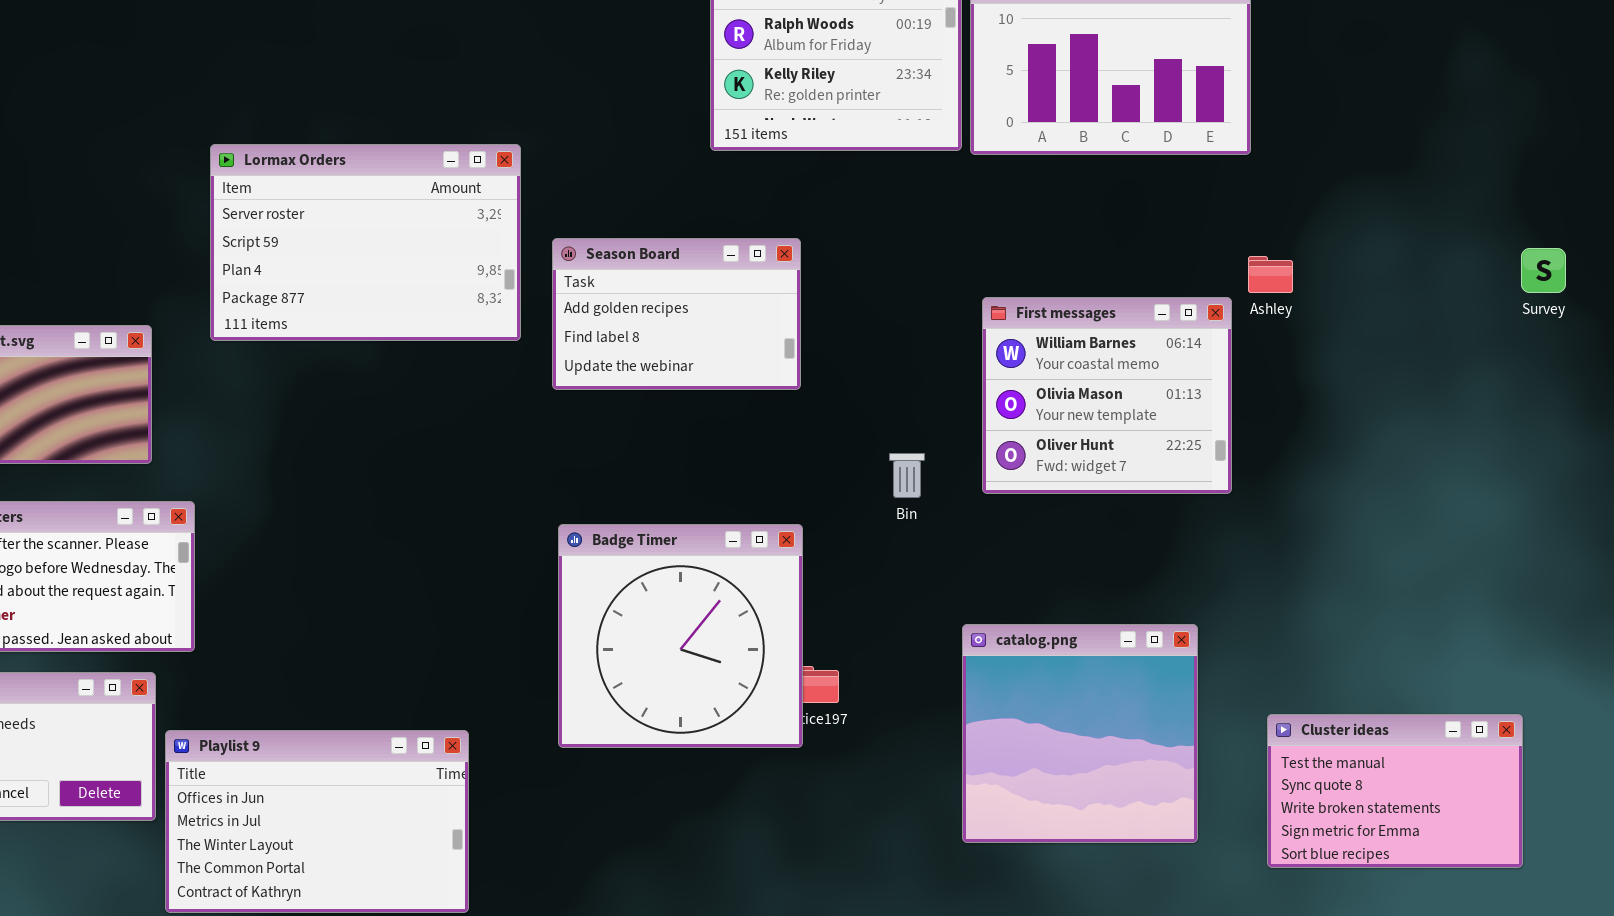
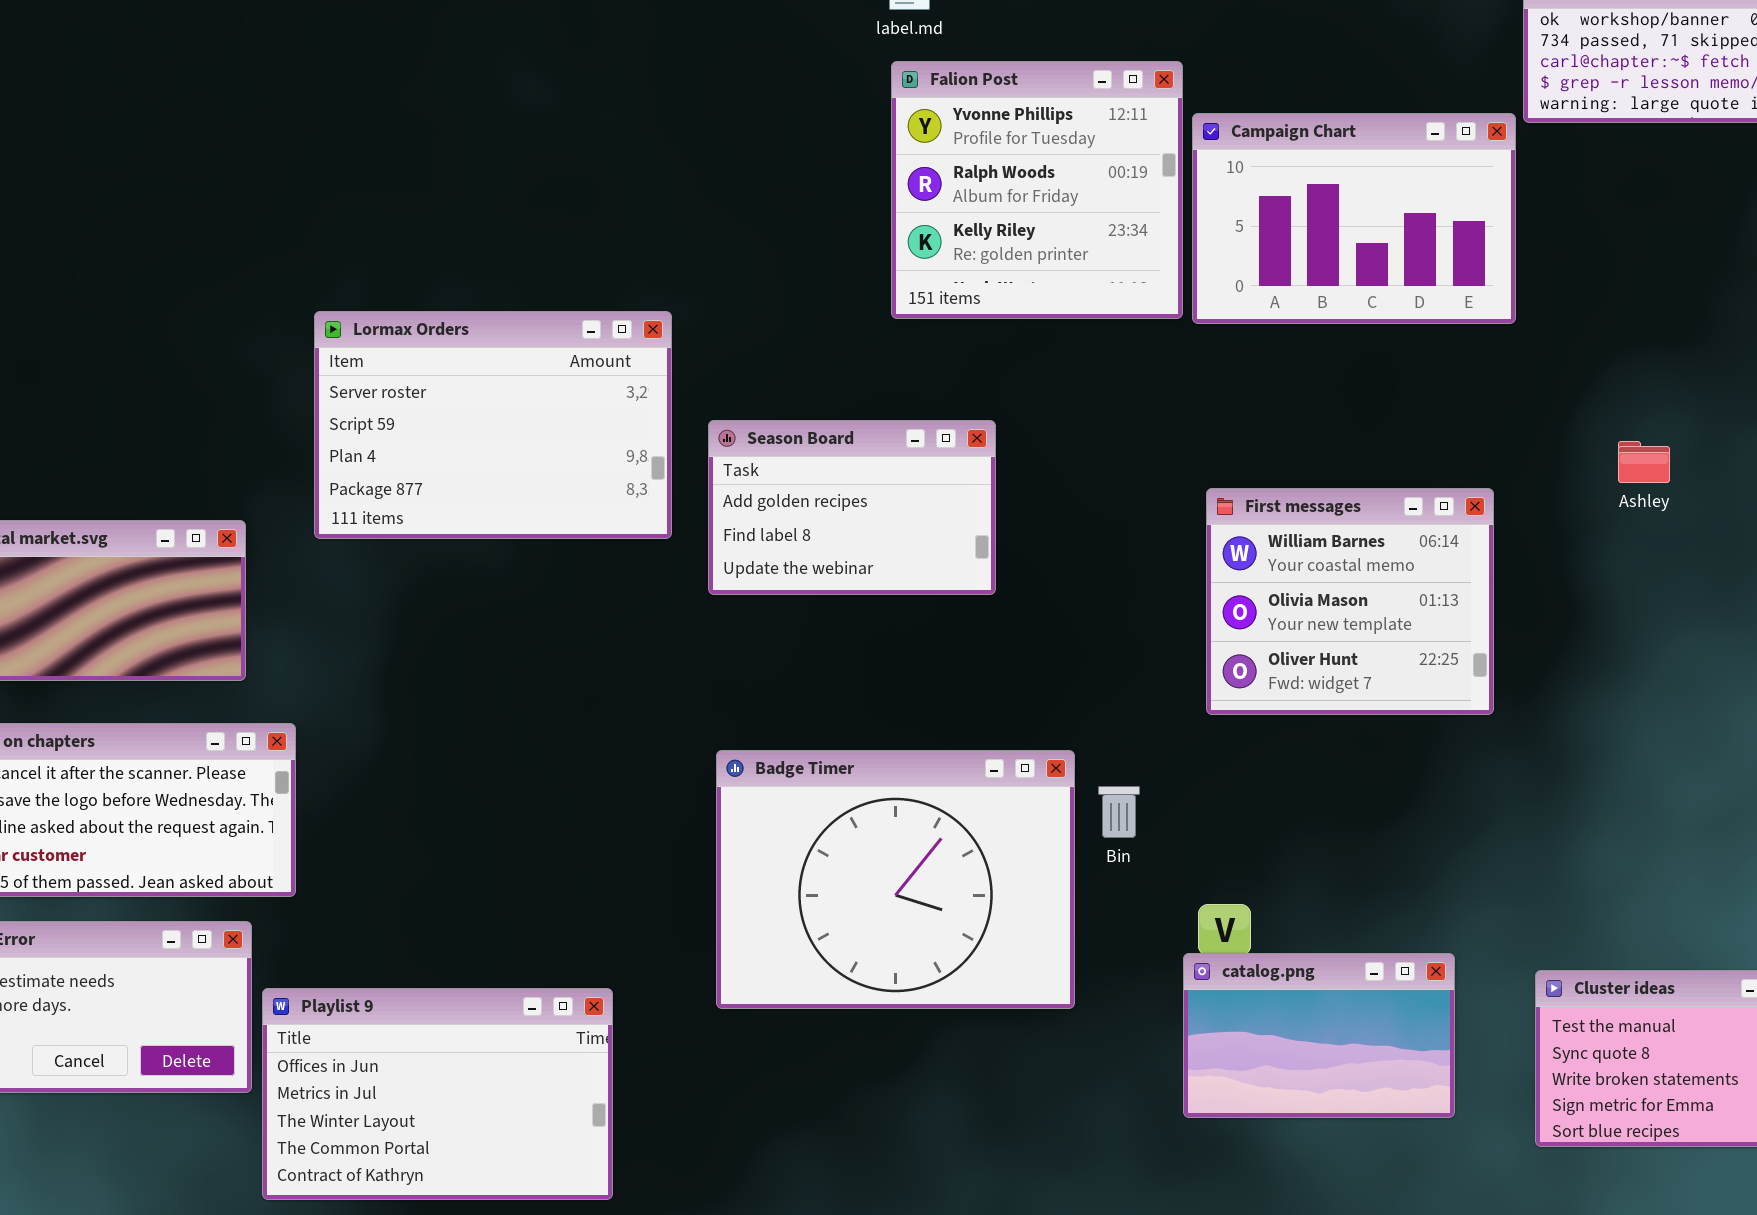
Ashley: [1248,256,1293,293] -> [1618,441,1670,483], moved
Bin: [889,453,925,498] -> [1098,786,1140,838], moved
Badge Timer: [558,524,803,748] -> [716,750,1075,1009], resized
catalog.png: [962,624,1198,843] -> [1183,953,1455,1118], resized

